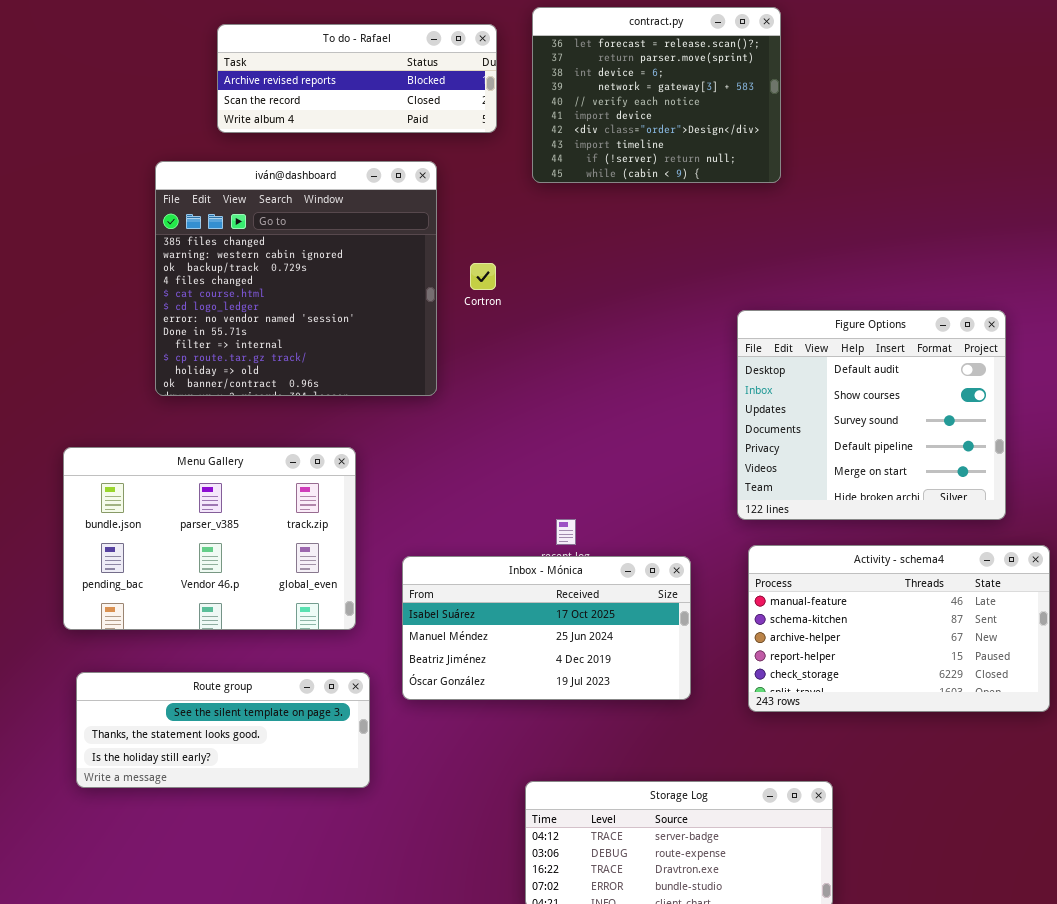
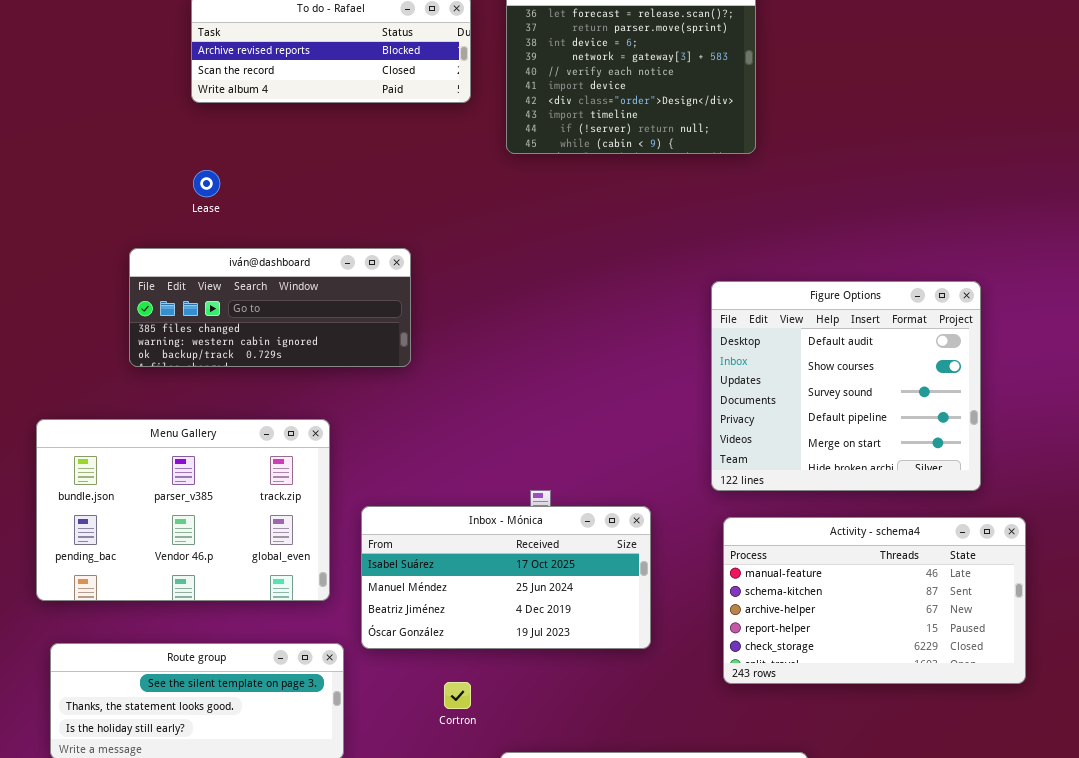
iván@dashboard: [155,161,437,396] -> [129,248,411,367], resized
Cortron: [470,263,496,290] -> [444,682,471,709], moved
Inbox - Mónica: [402,556,691,700] -> [361,506,651,649], moved

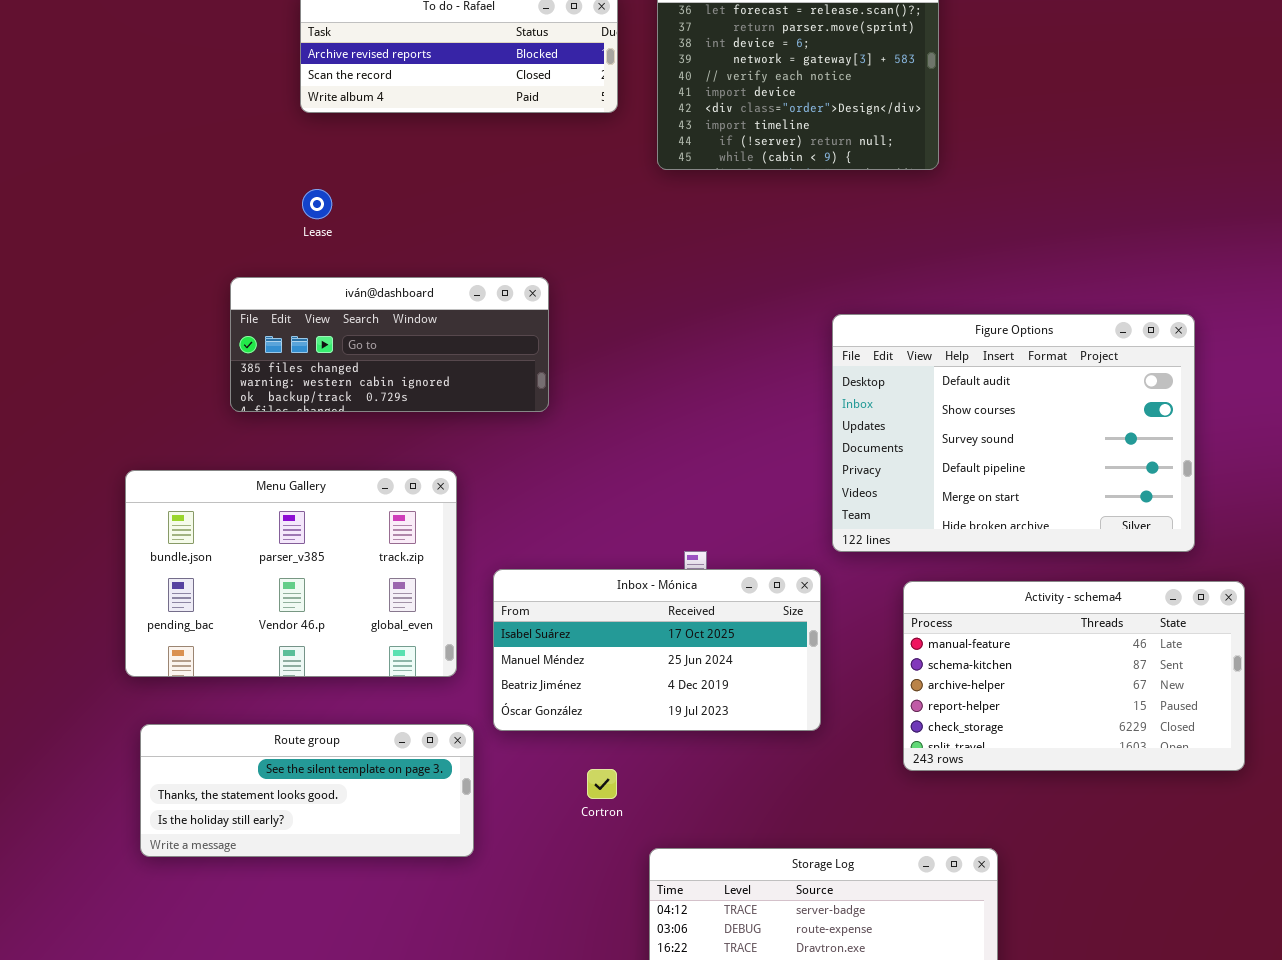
Figure Options: [711,281,981,491] -> [832,314,1195,552], resized

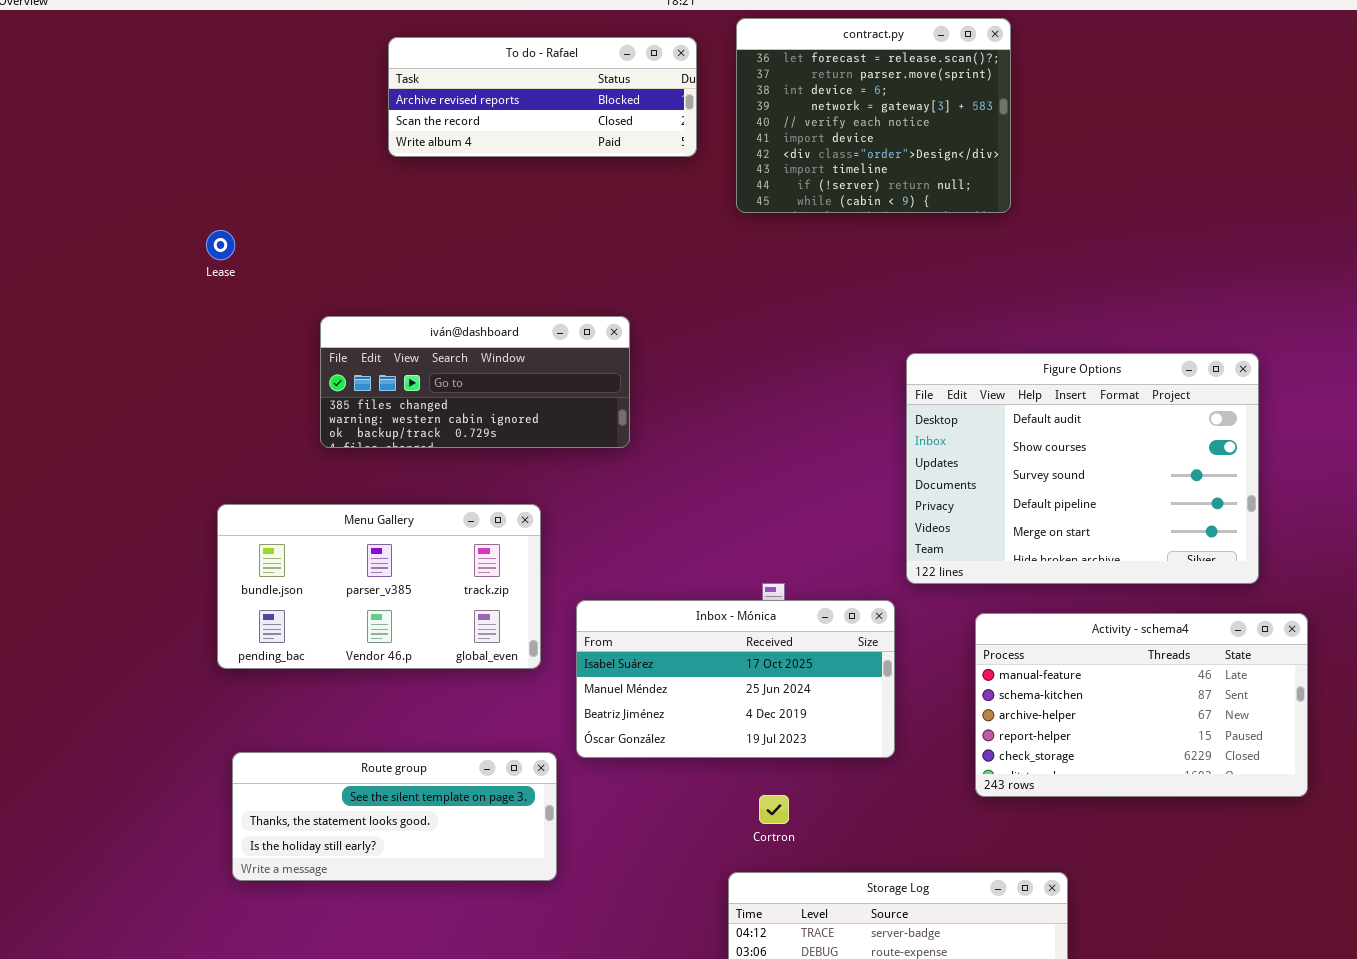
Lease: [302,189,332,219] -> [206,230,235,260], moved
Menu Gallery: [125,470,457,677] -> [217,504,541,669], resized
Cortron: [587,769,617,799] -> [759,795,789,824], moved

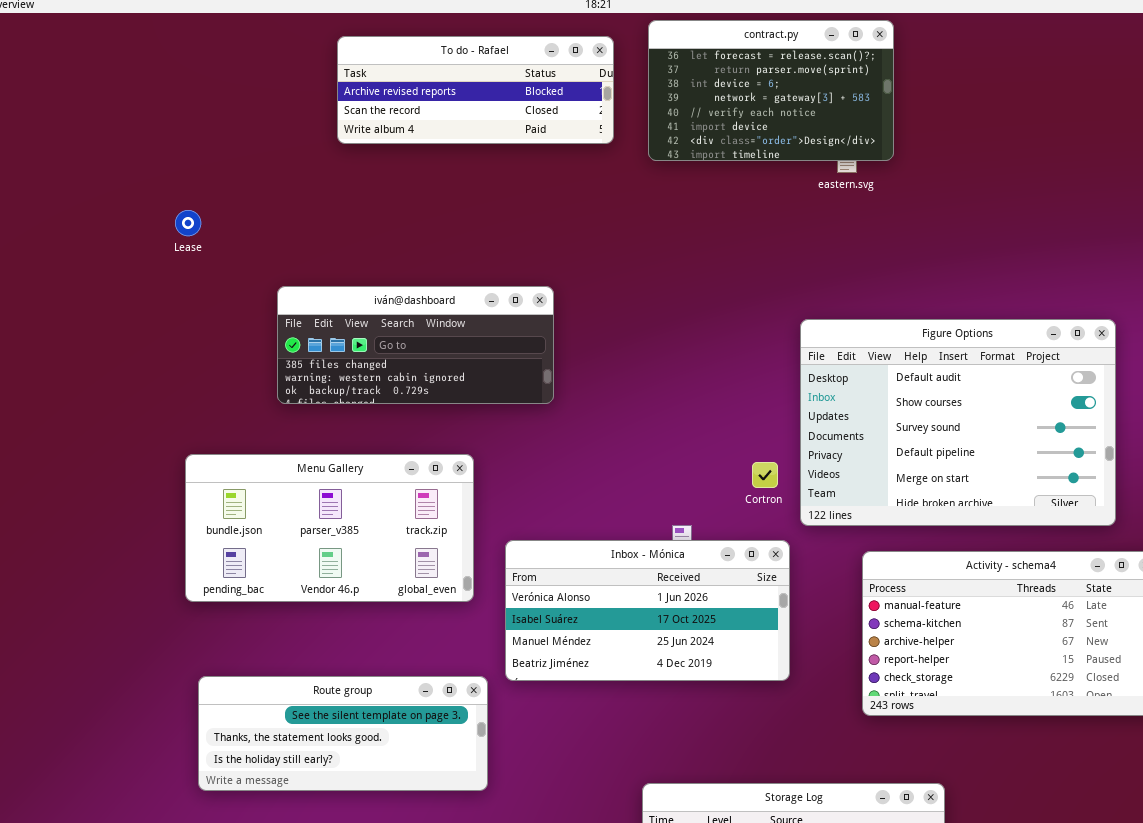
contract.py: [736,18,1011,213] -> [648,20,894,161], resized
Inbox - Mónica: [576,600,895,758] -> [505,540,790,681], scrolled up 1 row
Cortron: [759,795,789,824] -> [752,462,778,488], moved

